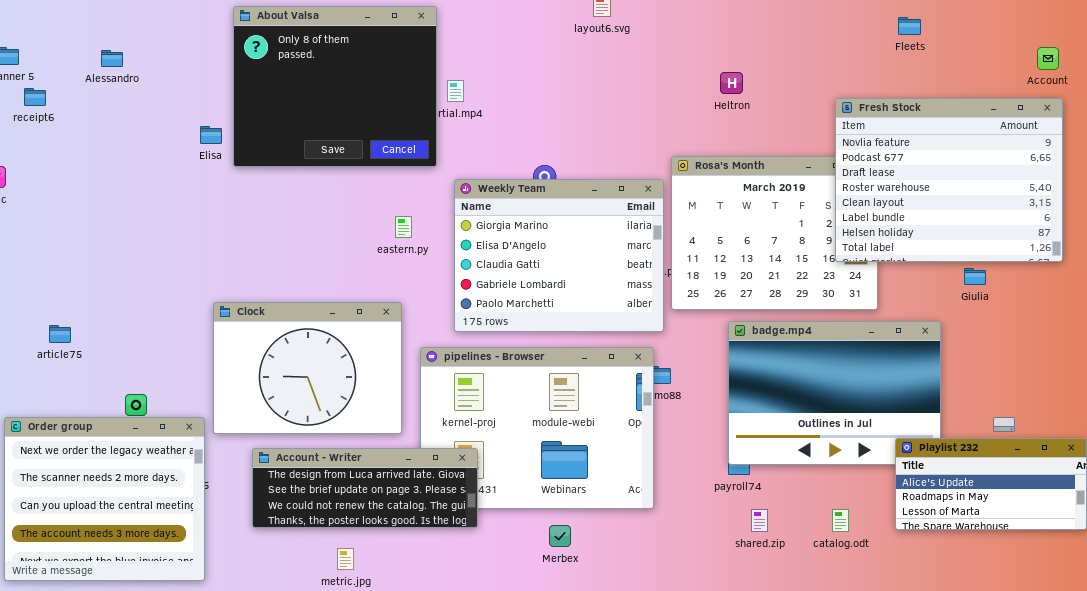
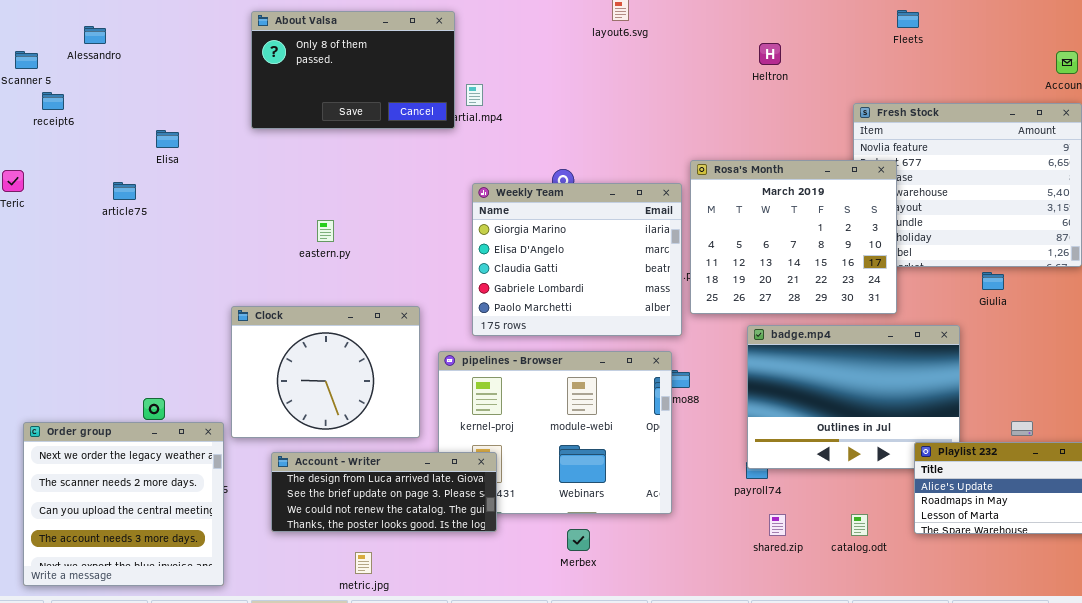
About Valsa: [233,6,437,167] -> [251,11,455,129], resized
Fleets: [898,17,921,35] -> [897,10,919,28], moved
Alessandro: [101,50,123,67] -> [84,26,106,44], moved
Heltron: [720,72,743,94] -> [759,43,781,65], moved
Elisa: [200,126,222,144] -> [156,130,179,148], moved
Rosa's Month: [671,156,878,310] -> [690,160,897,314], raised
eastern.py: [395,216,412,238] -> [317,220,334,242], moved
article75: [49,325,71,343] -> [113,182,136,200], moved

